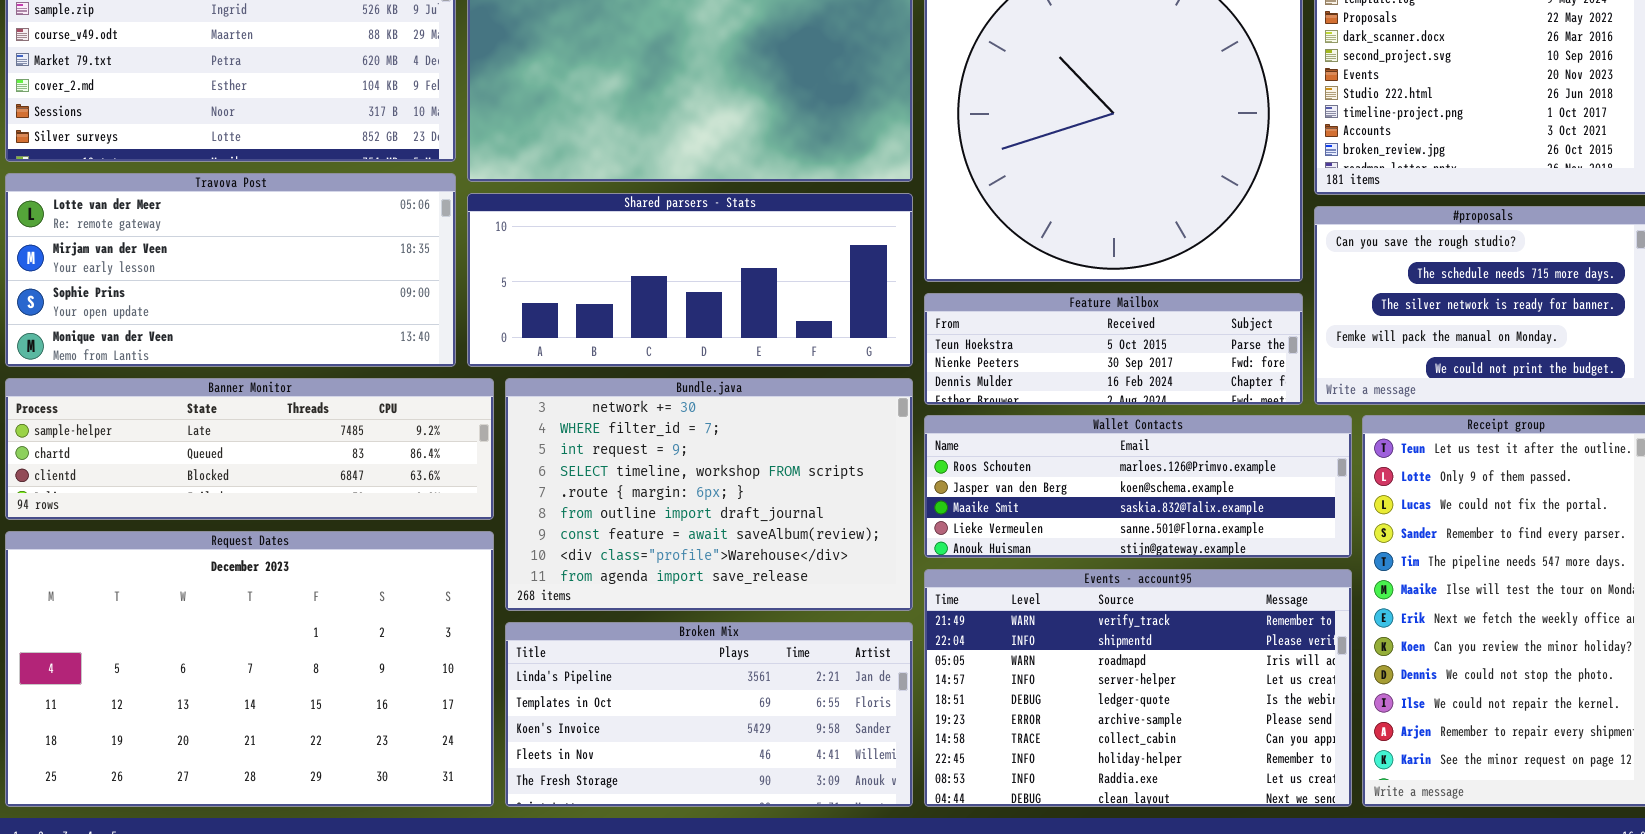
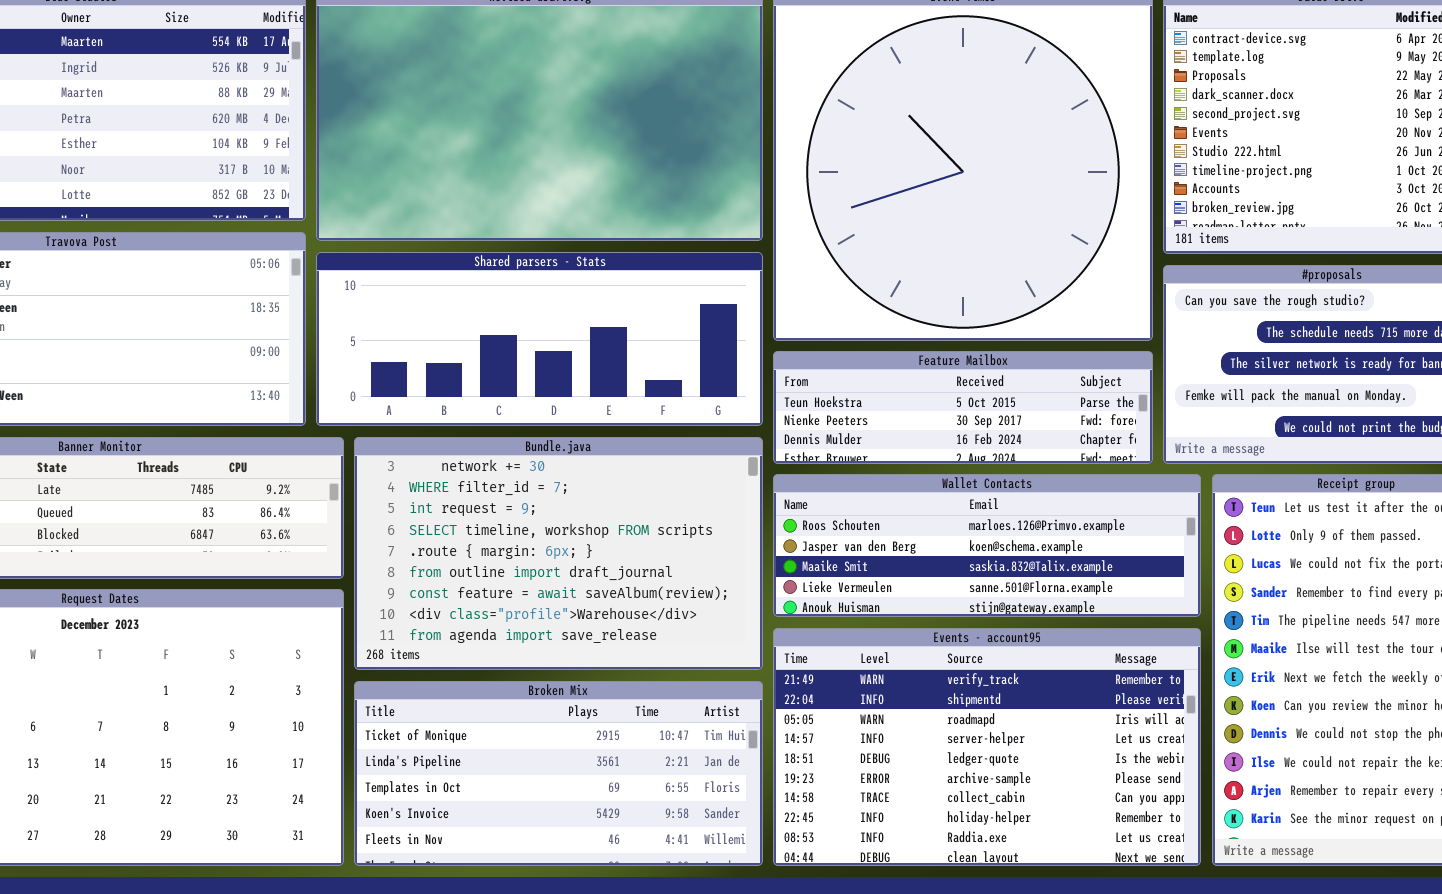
Broken Mix: [505,622,913,807] -> [354,681,763,866], scrolled up 1 row

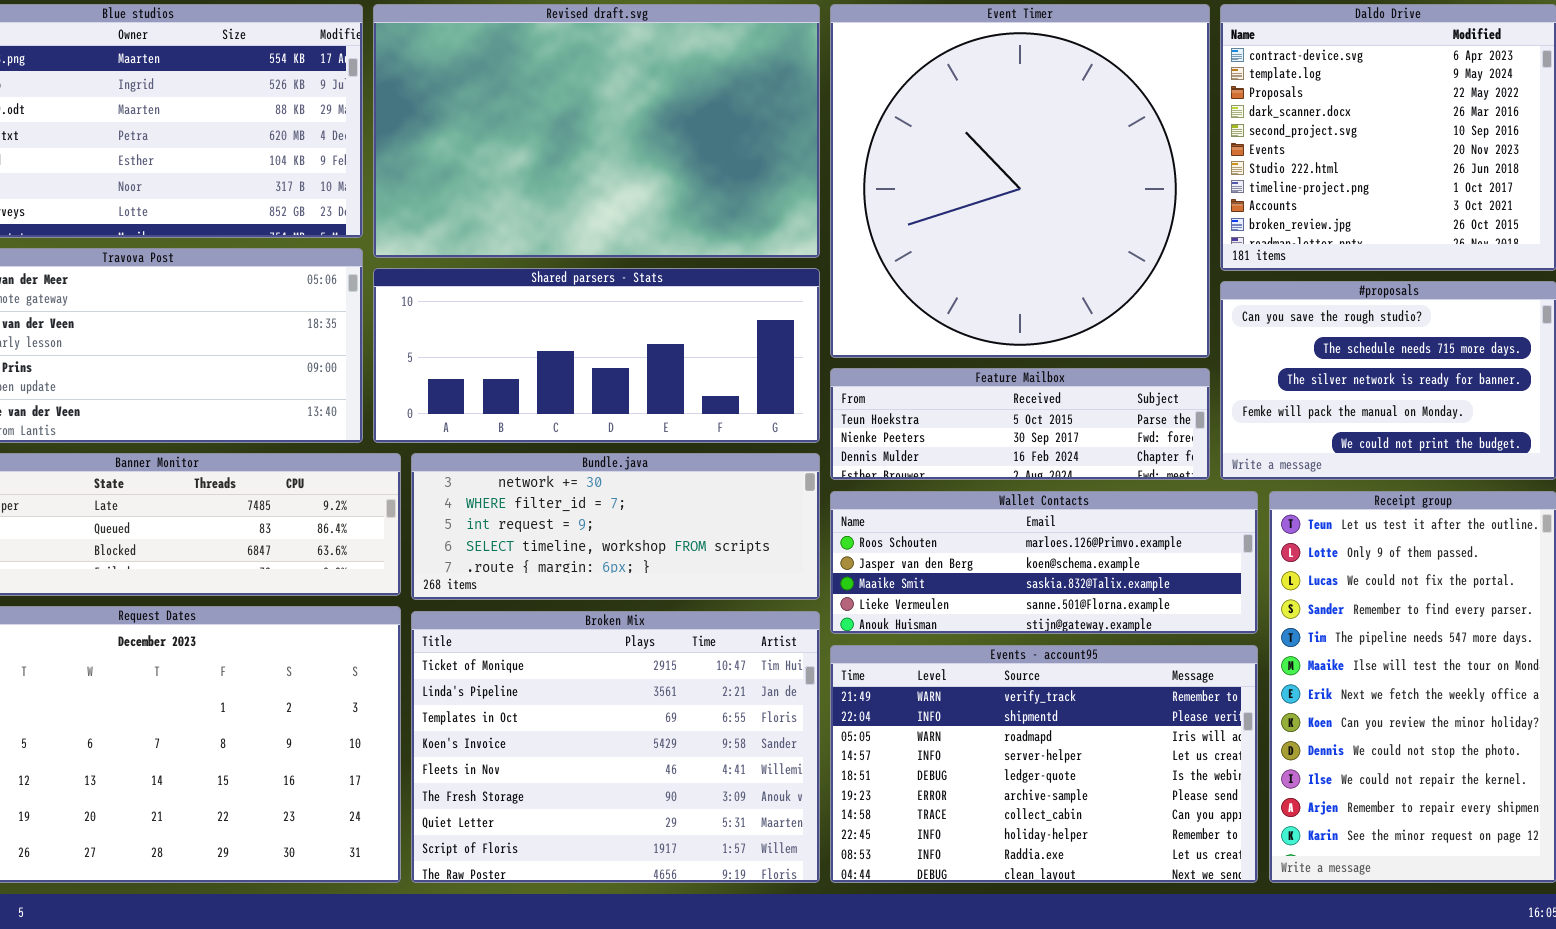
Bundle.java: [354,437,763,670] -> [411,453,820,600], resized
Broken Mix: [354,681,763,866] -> [411,611,820,883], resized

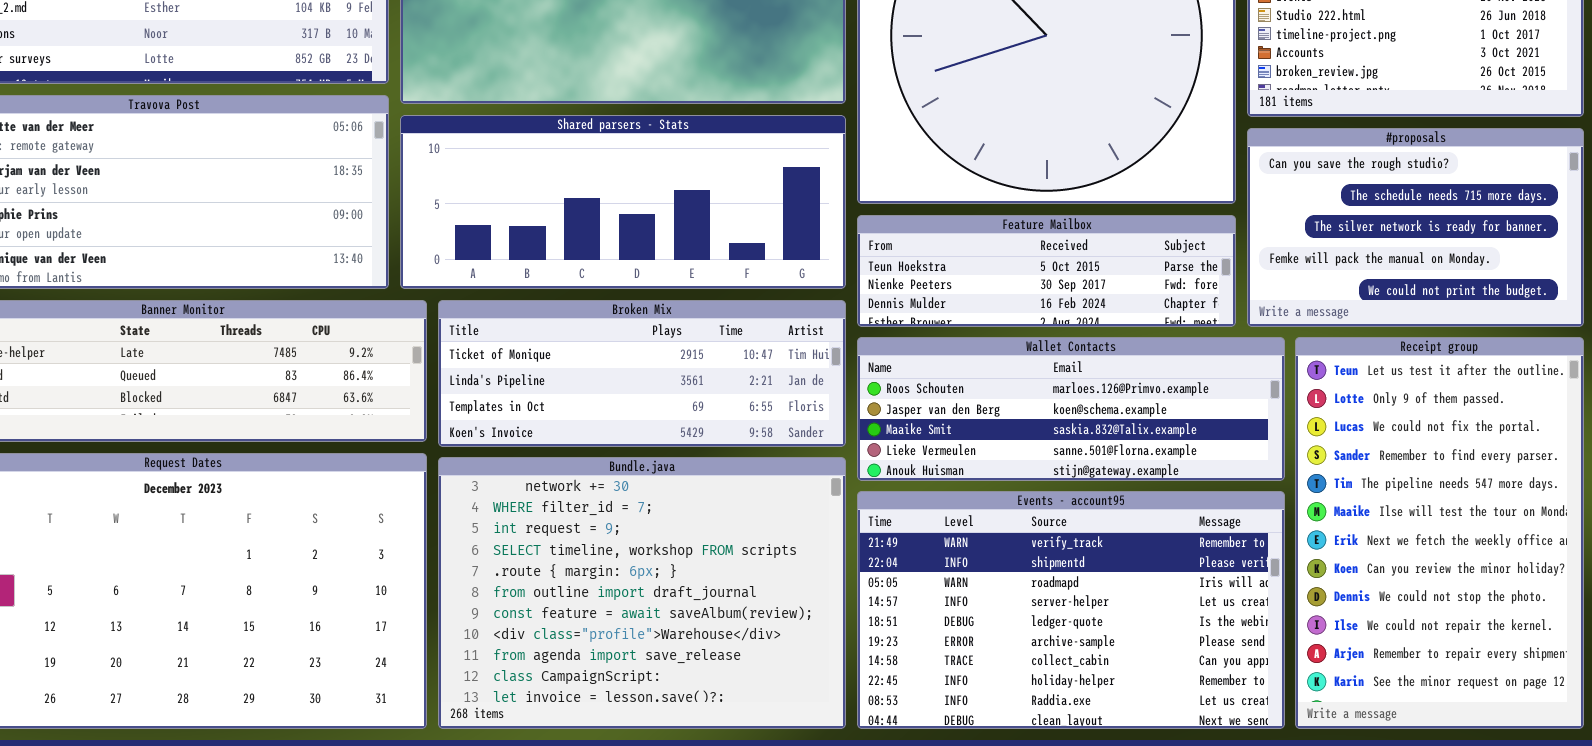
Bundle.java: [411,453,820,600] -> [438,457,846,729], moved, resized
Broken Mix: [411,611,820,883] -> [438,300,846,447], moved, resized

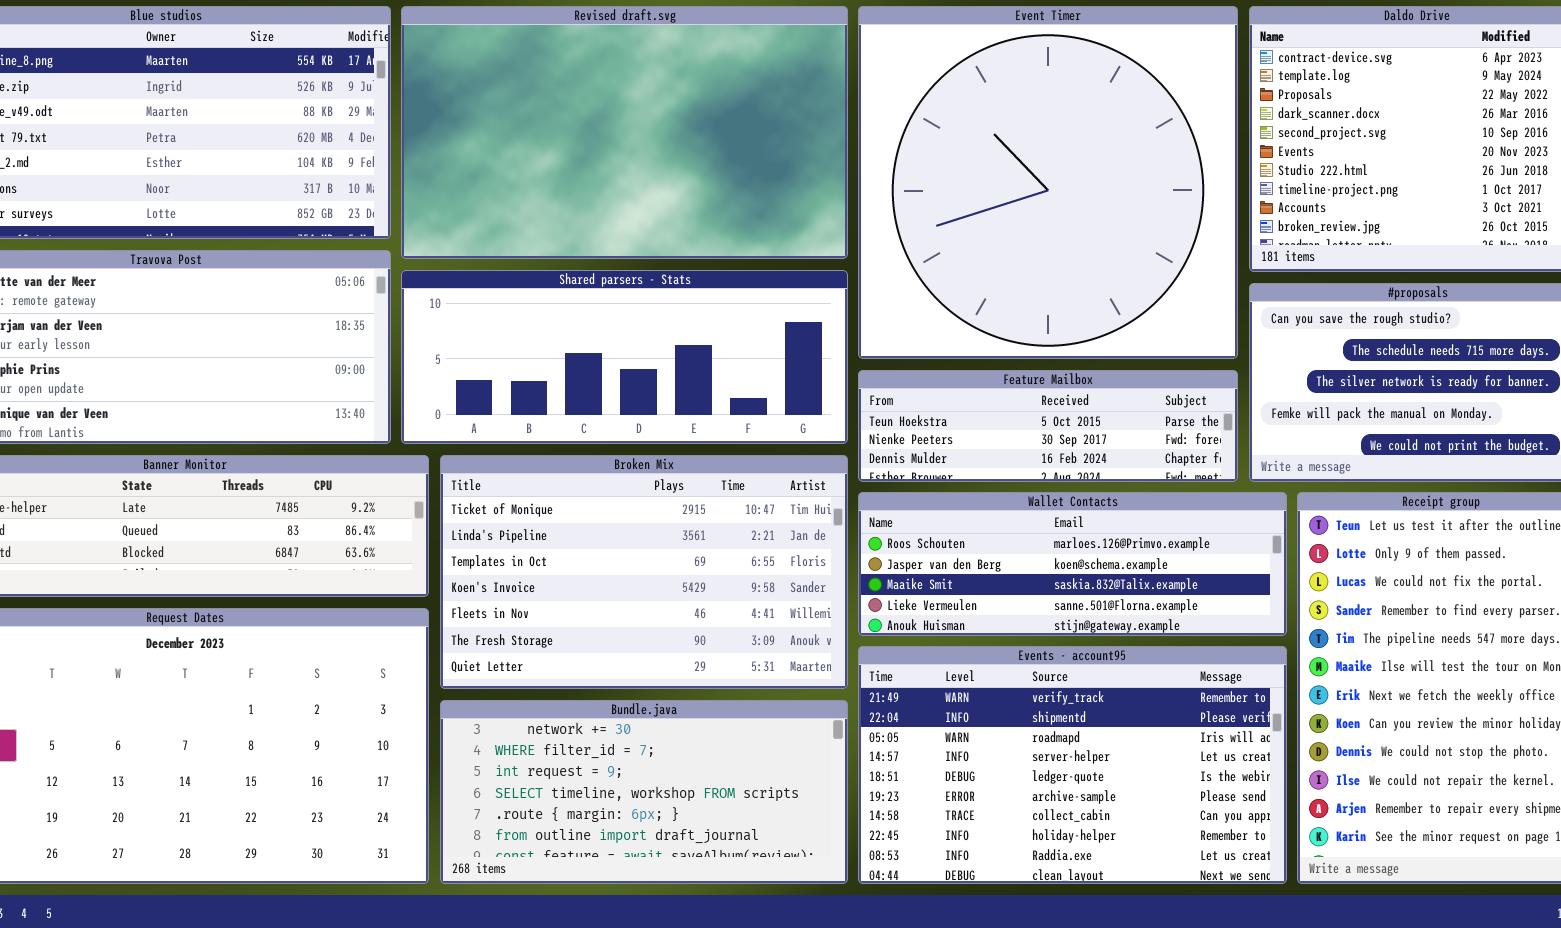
Broken Mix: [438,300,846,447] -> [440,455,848,689], resized
Bundle.java: [438,457,846,729] -> [440,700,848,884], resized

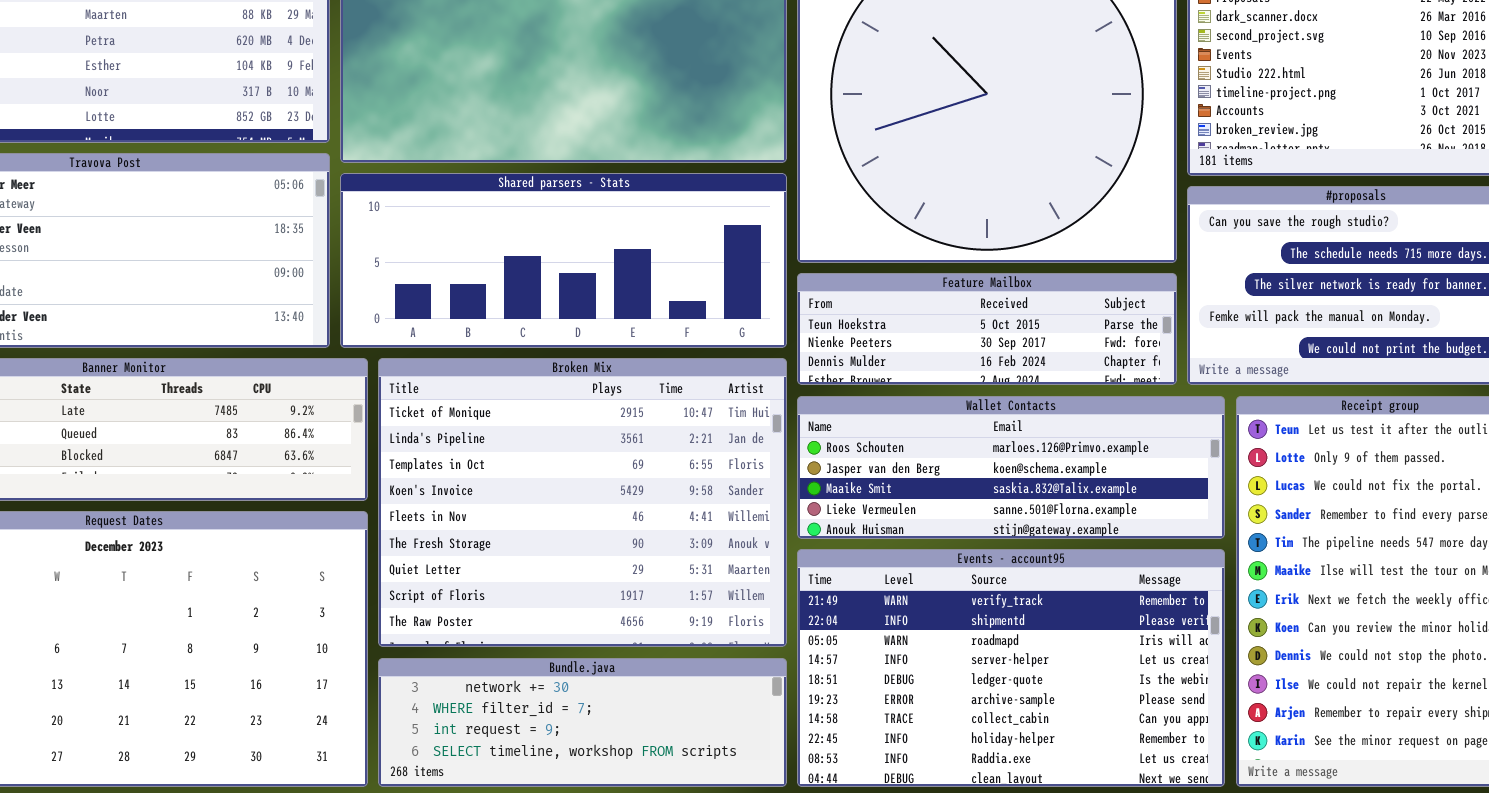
Broken Mix: [440,455,848,689] -> [378,358,787,647], resized
Bundle.java: [440,700,848,884] -> [378,658,787,787], resized

